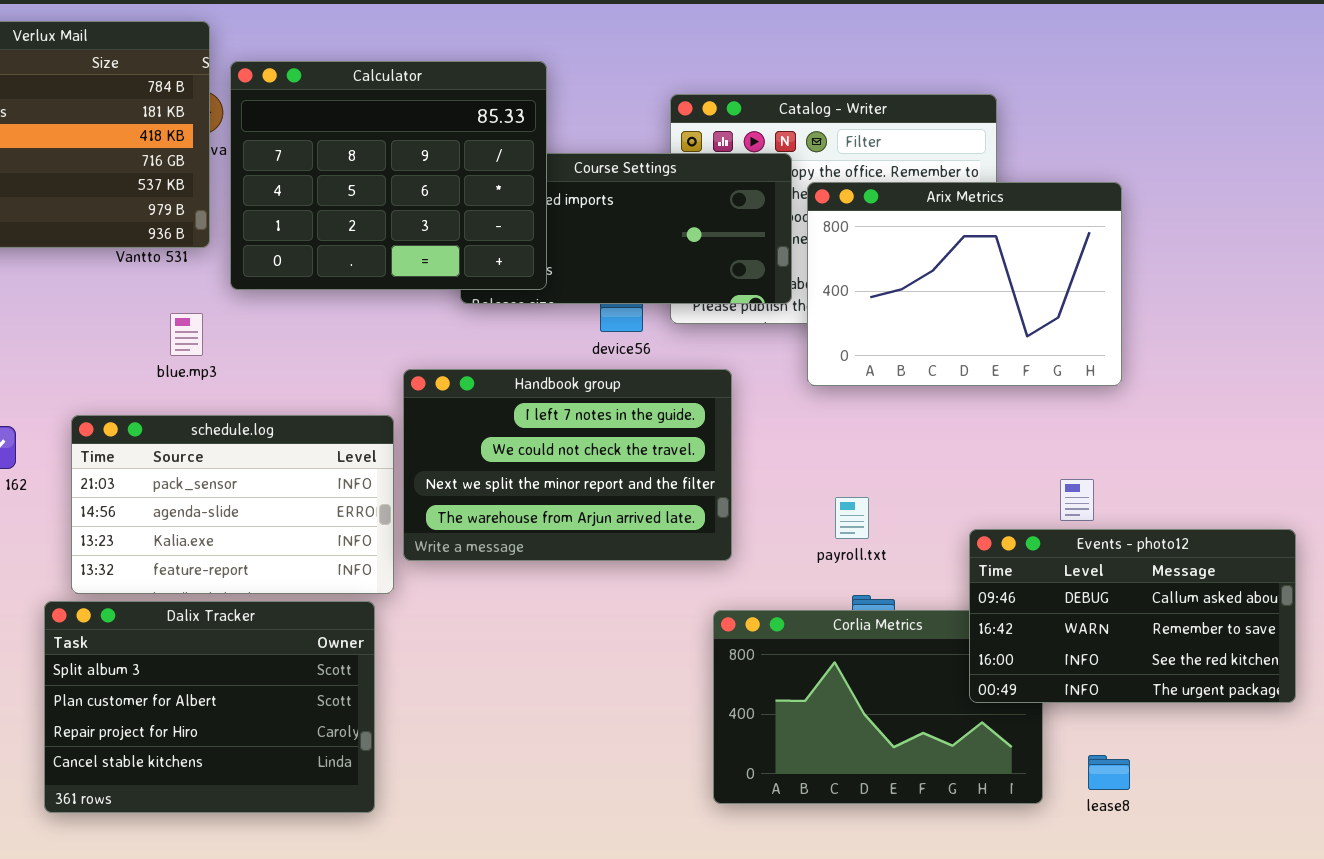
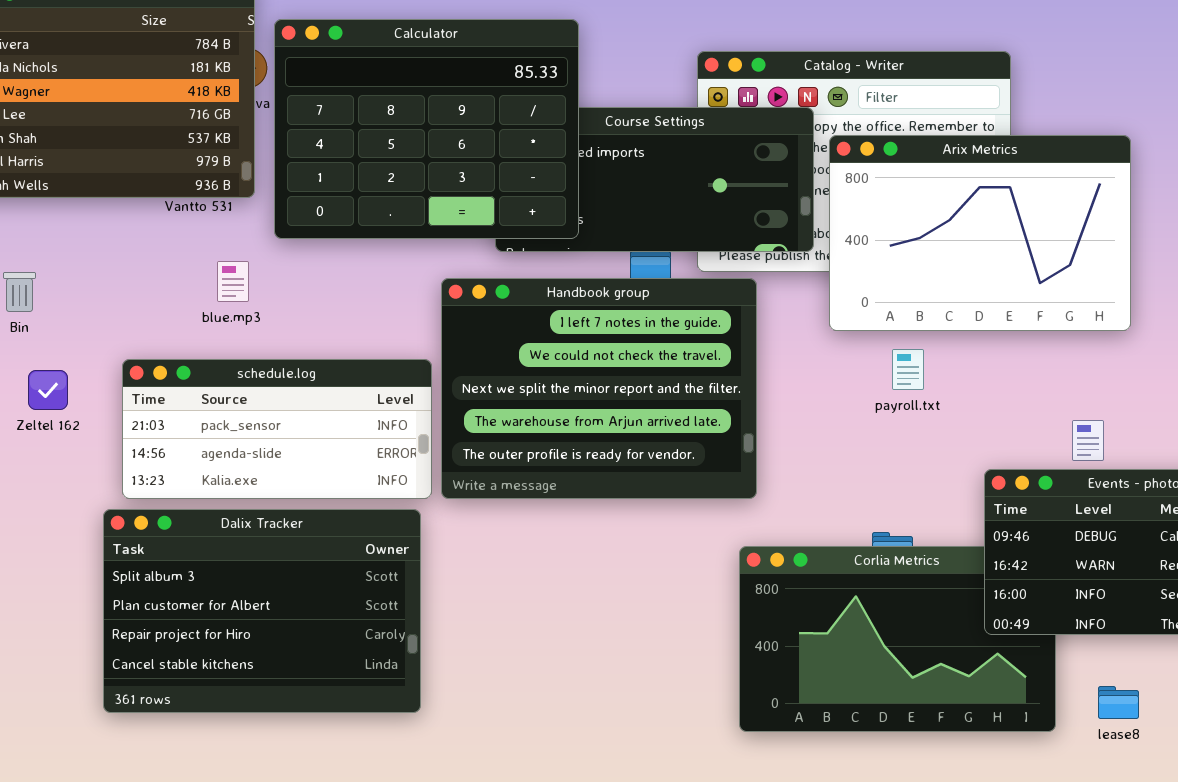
Handbook group: [403,369,732,561] -> [441,278,757,499], resized
schedule.log: [71,415,394,594] -> [122,359,432,499], resized
payroll.txt: [835,497,869,539] -> [892,349,924,390], moved
Dalix Tracker: [44,601,375,813] -> [103,509,421,713], moved

